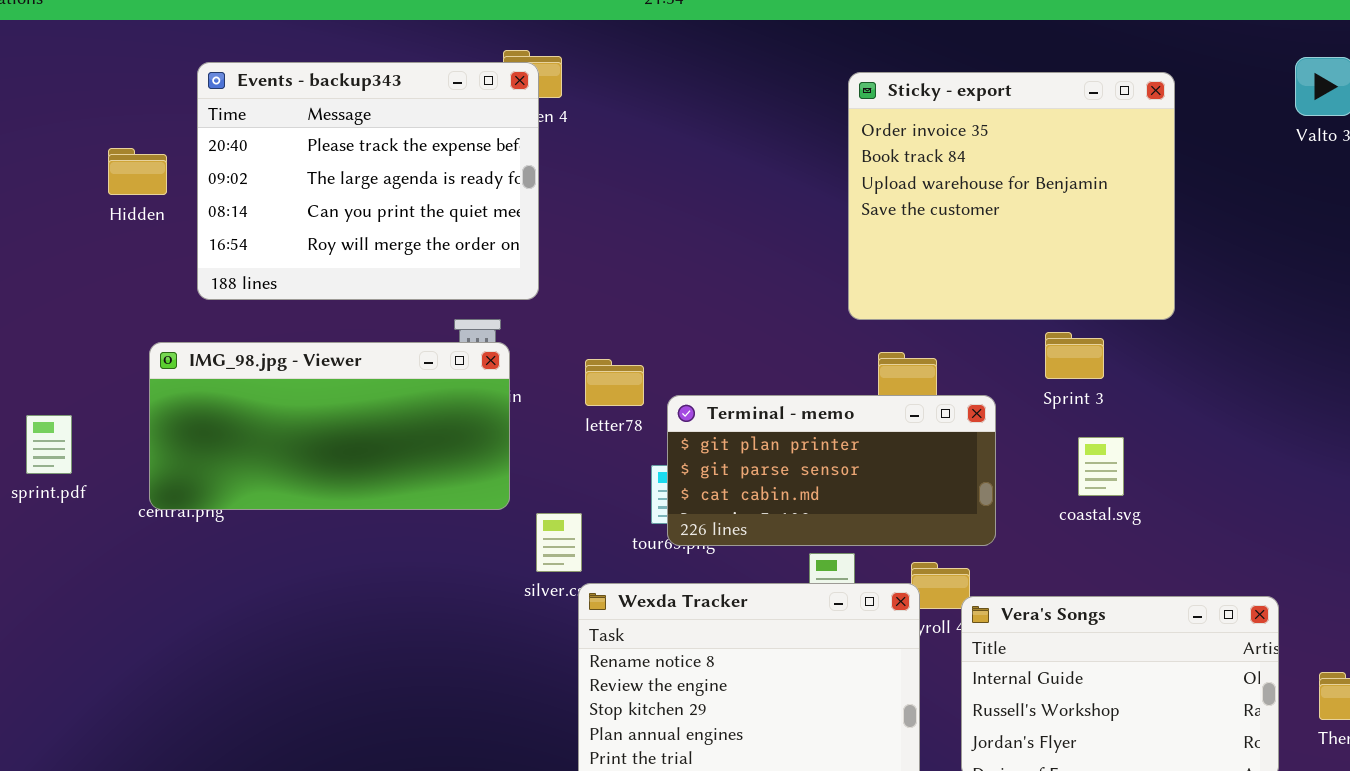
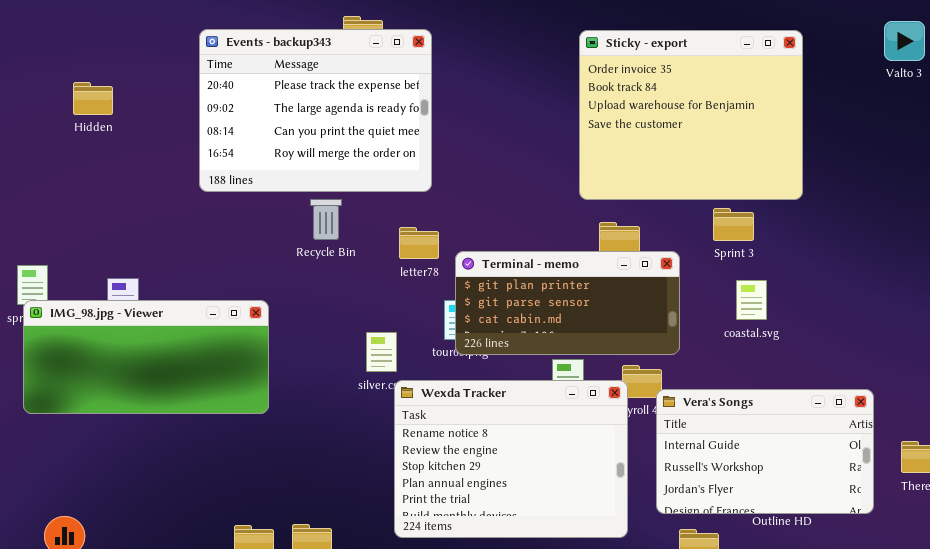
Events - backup343: [197,62,539,300] -> [199,29,432,192], moved
IMG_98.jpg - Viewer: [149,342,510,510] -> [23,300,269,414], moved

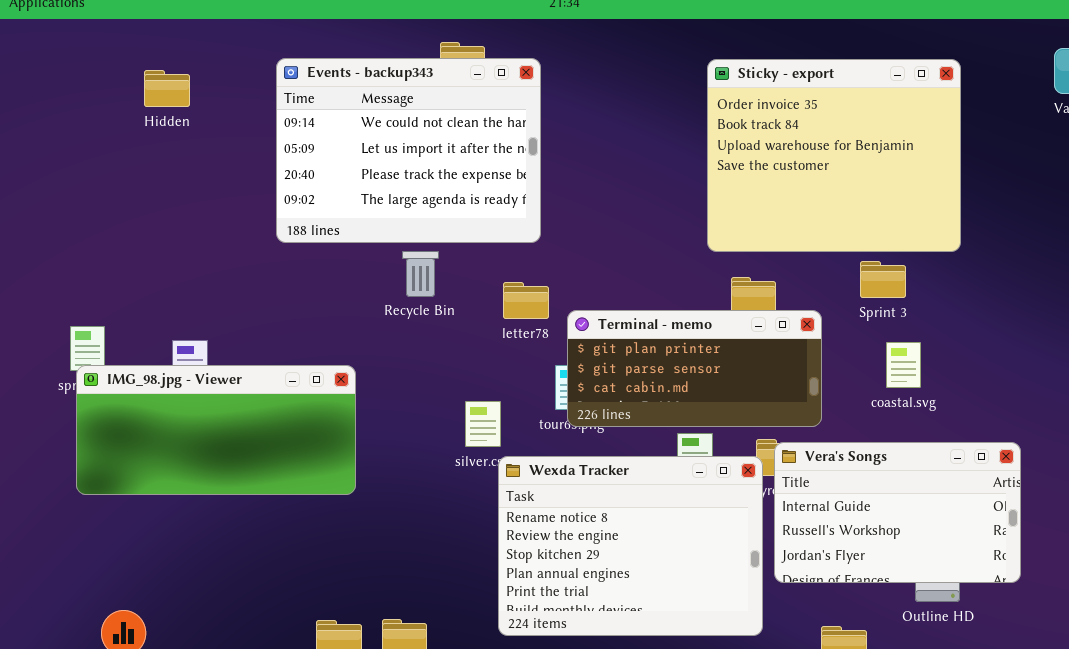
Events - backup343: [199,29,432,192] -> [276,58,541,243], scrolled up 2 rows
Hidden: [73,82,113,115] -> [144,70,190,107], moved
Vera's Songs: [656,389,874,514] -> [774,442,1021,583], moved

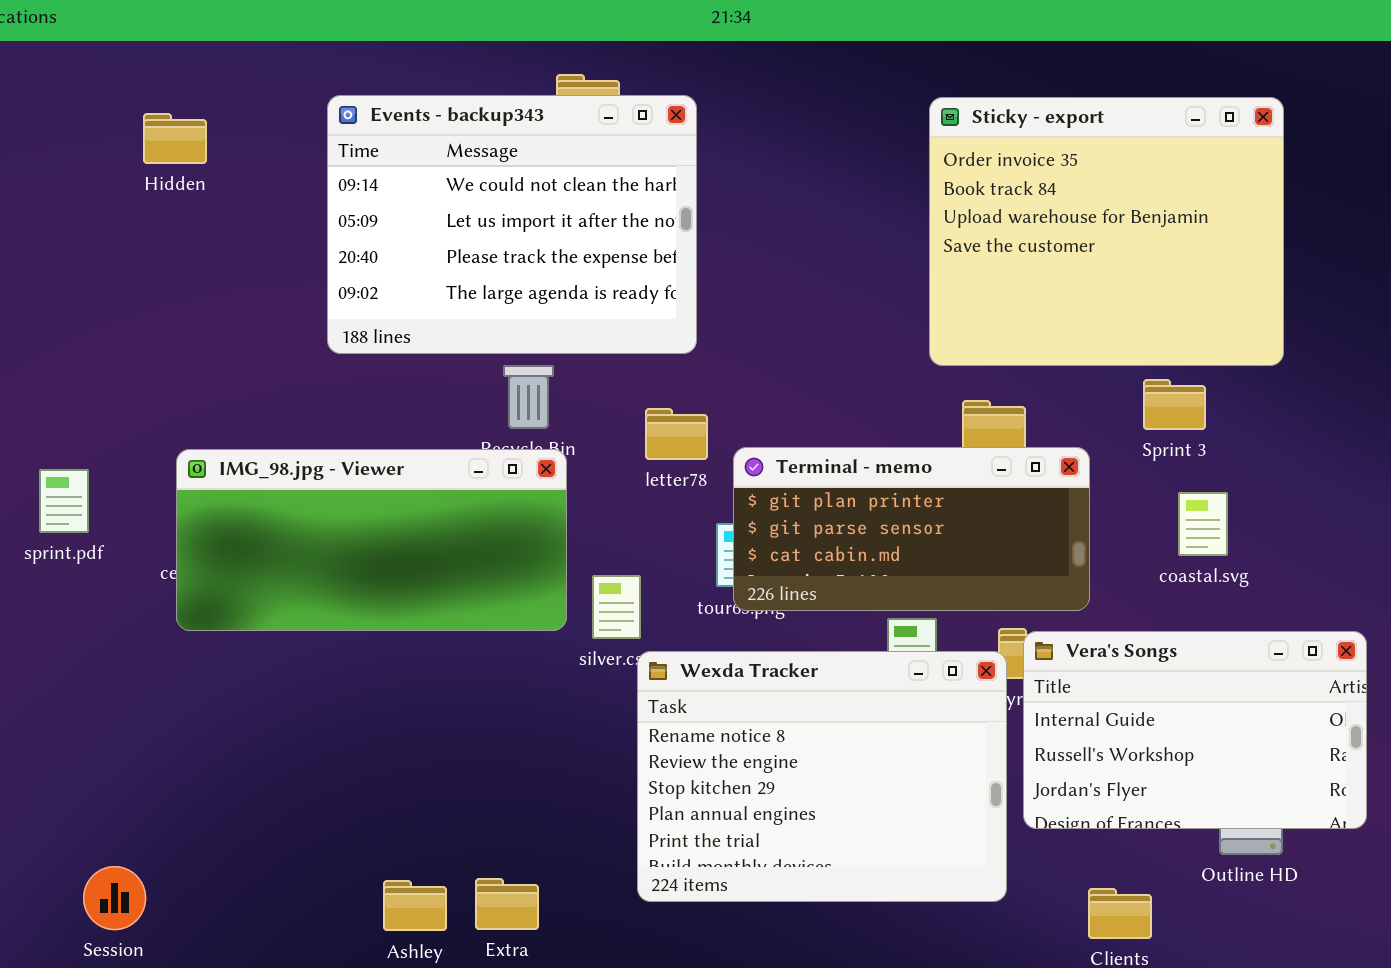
IMG_98.jpg - Viewer: [76,365,356,495] -> [176,449,567,631], moved

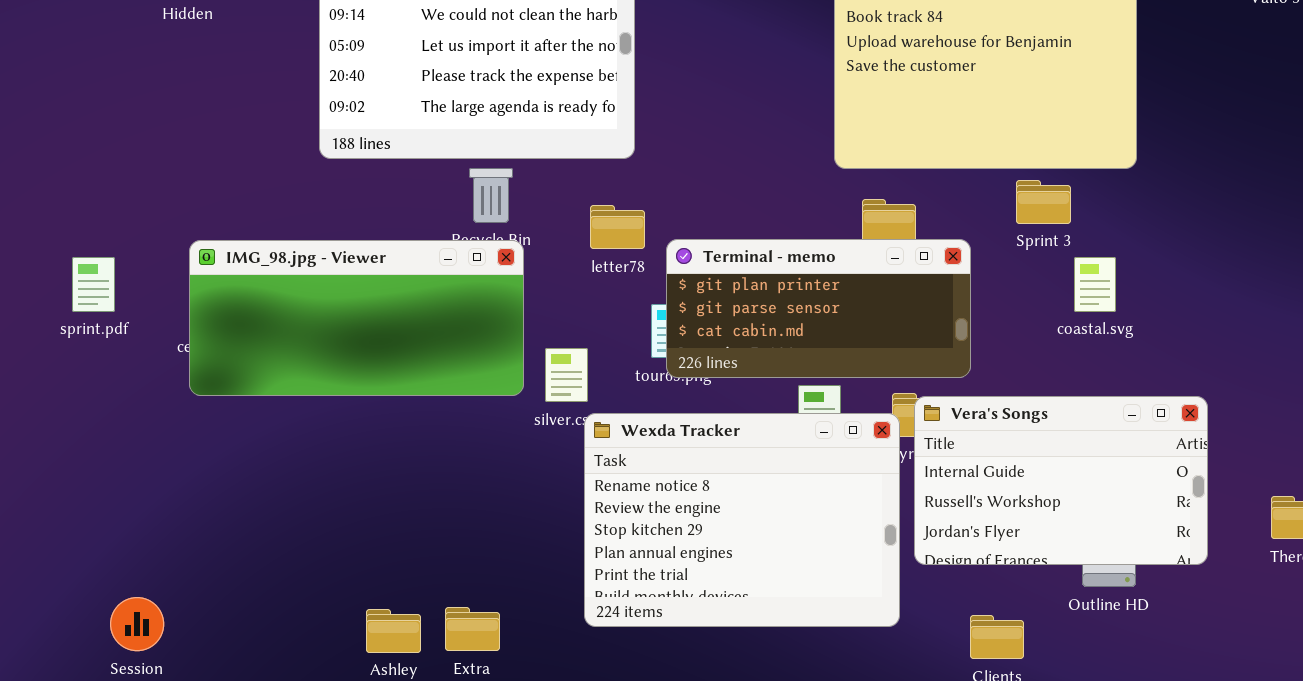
coastal.svg: [1178,492,1228,556] -> [1074,257,1116,312], moved

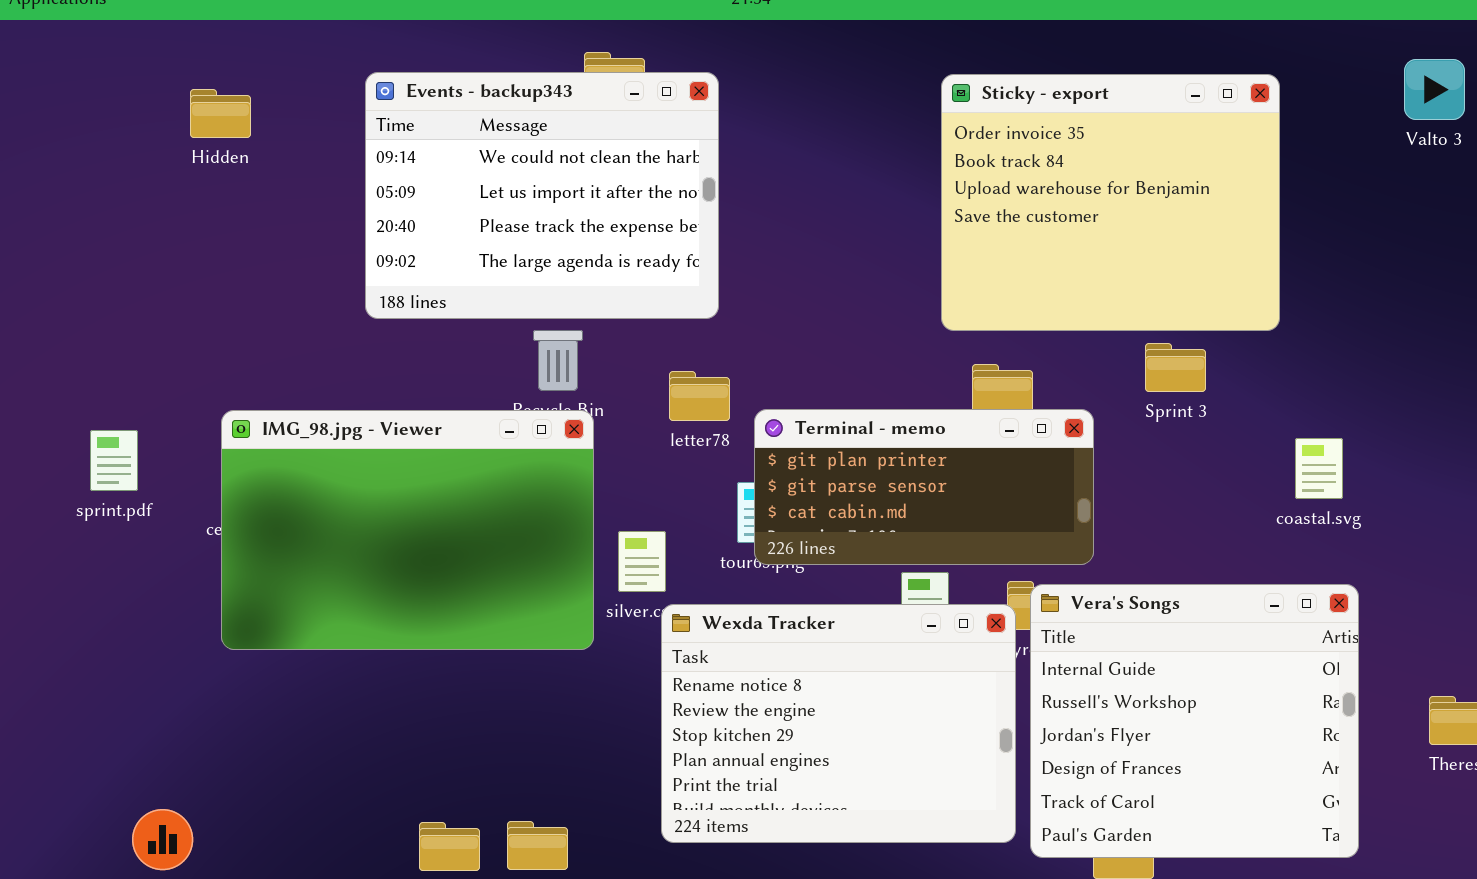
IMG_98.jpg - Viewer: [189,240,524,396] -> [221,410,594,650], resized
coastal.svg: [1074,257,1116,312] -> [1295,438,1343,499], moved
Vera's Songs: [914,396,1208,565] -> [1030,584,1359,858], resized

